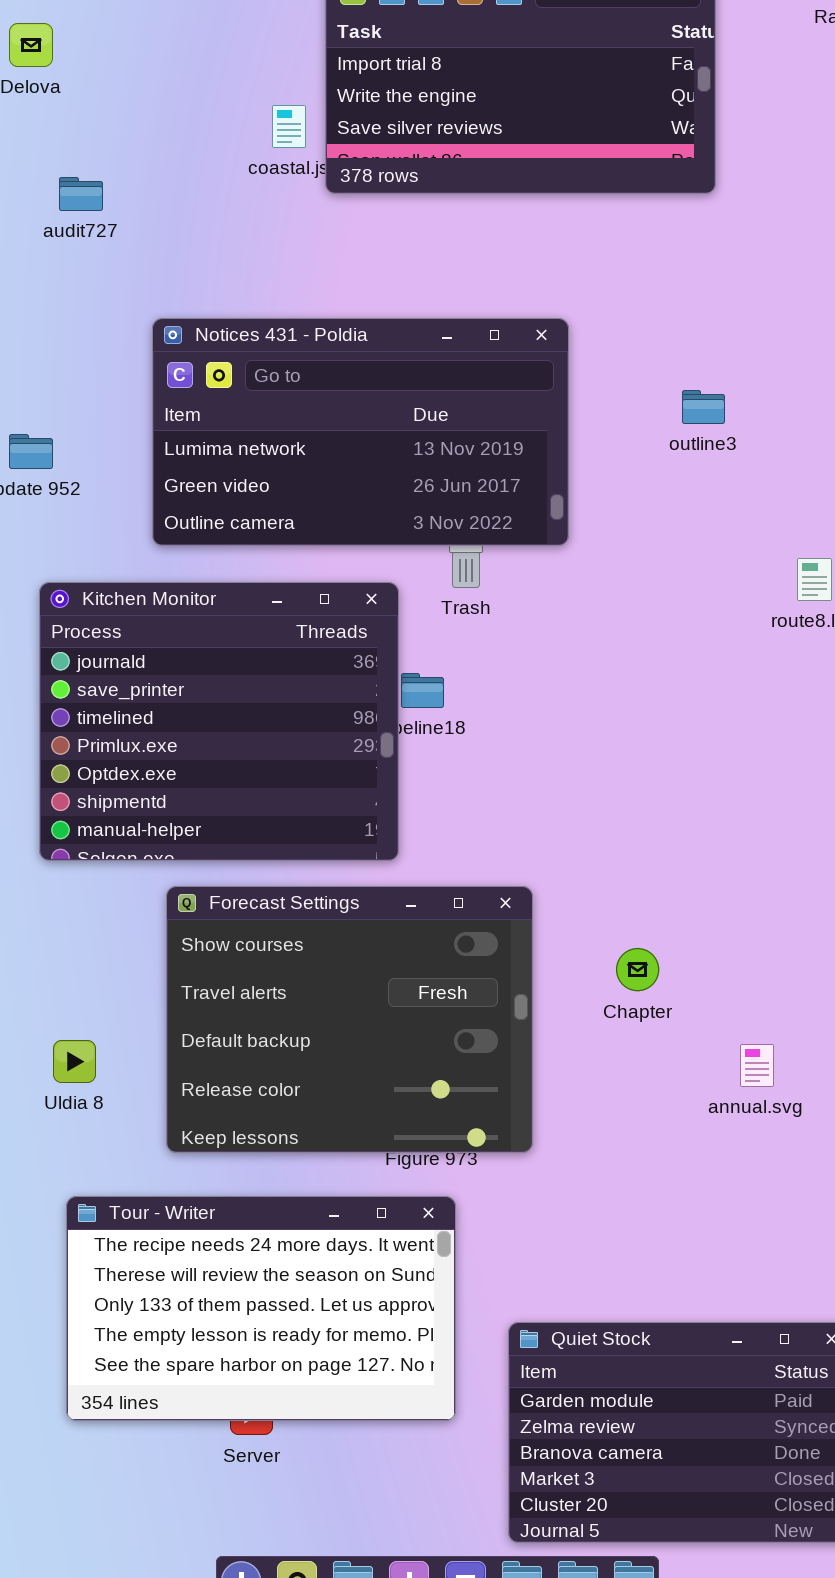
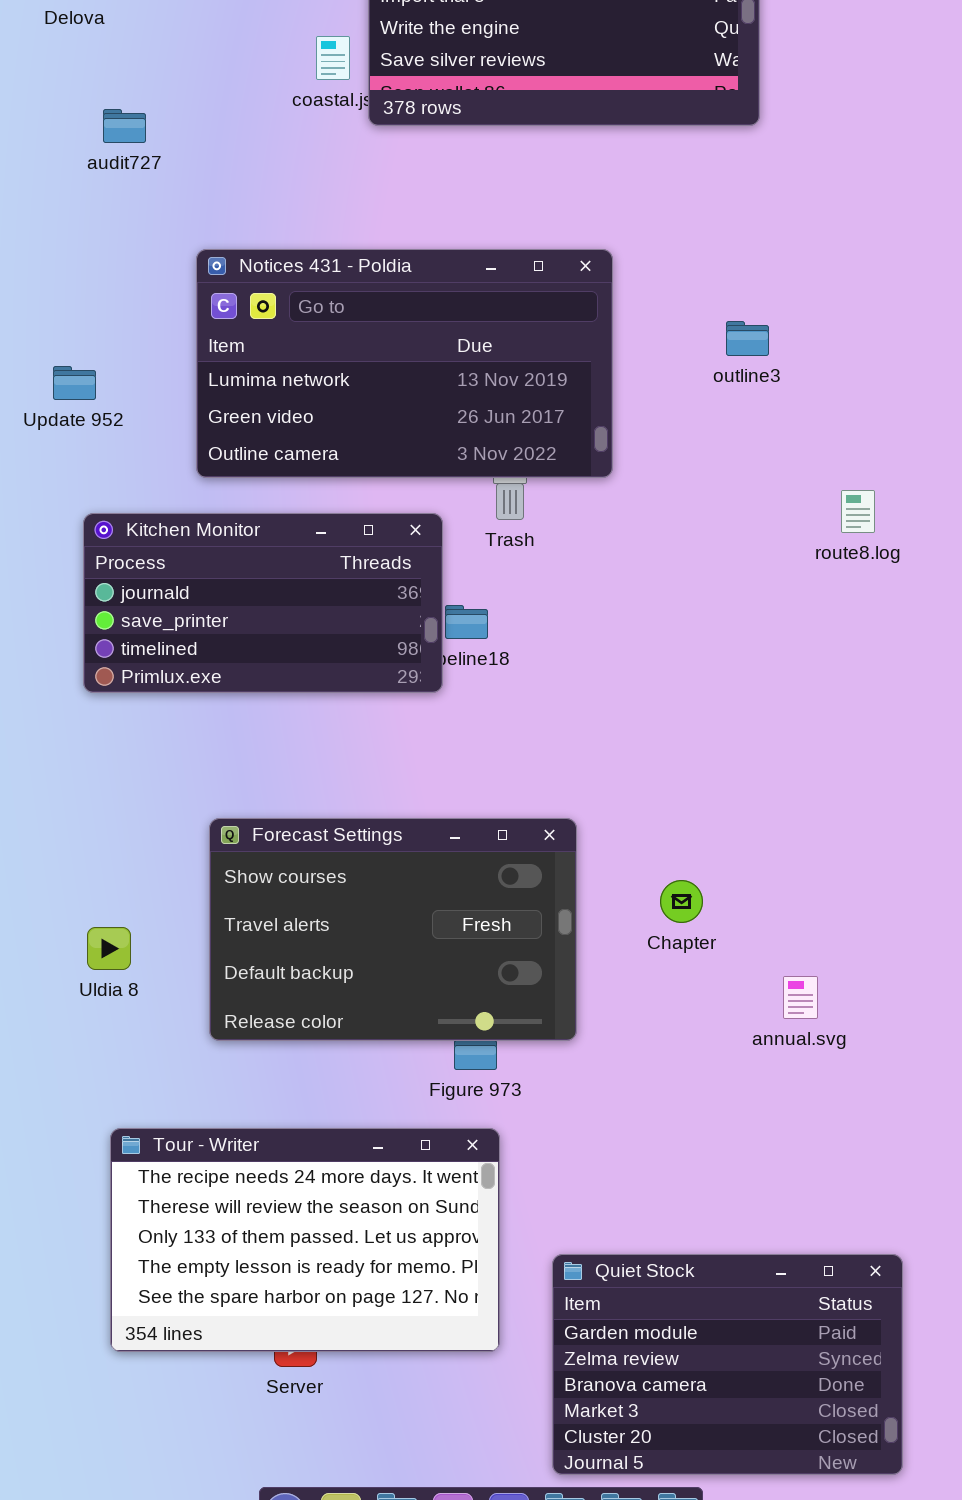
Kitchen Monitor: [39,582,399,861] -> [83,513,443,693], resized
Forecast Settings: [166,886,533,1153] -> [209,818,577,1041], resized
Uldia 8: [53,1040,96,1083] -> [87,927,131,970], moved

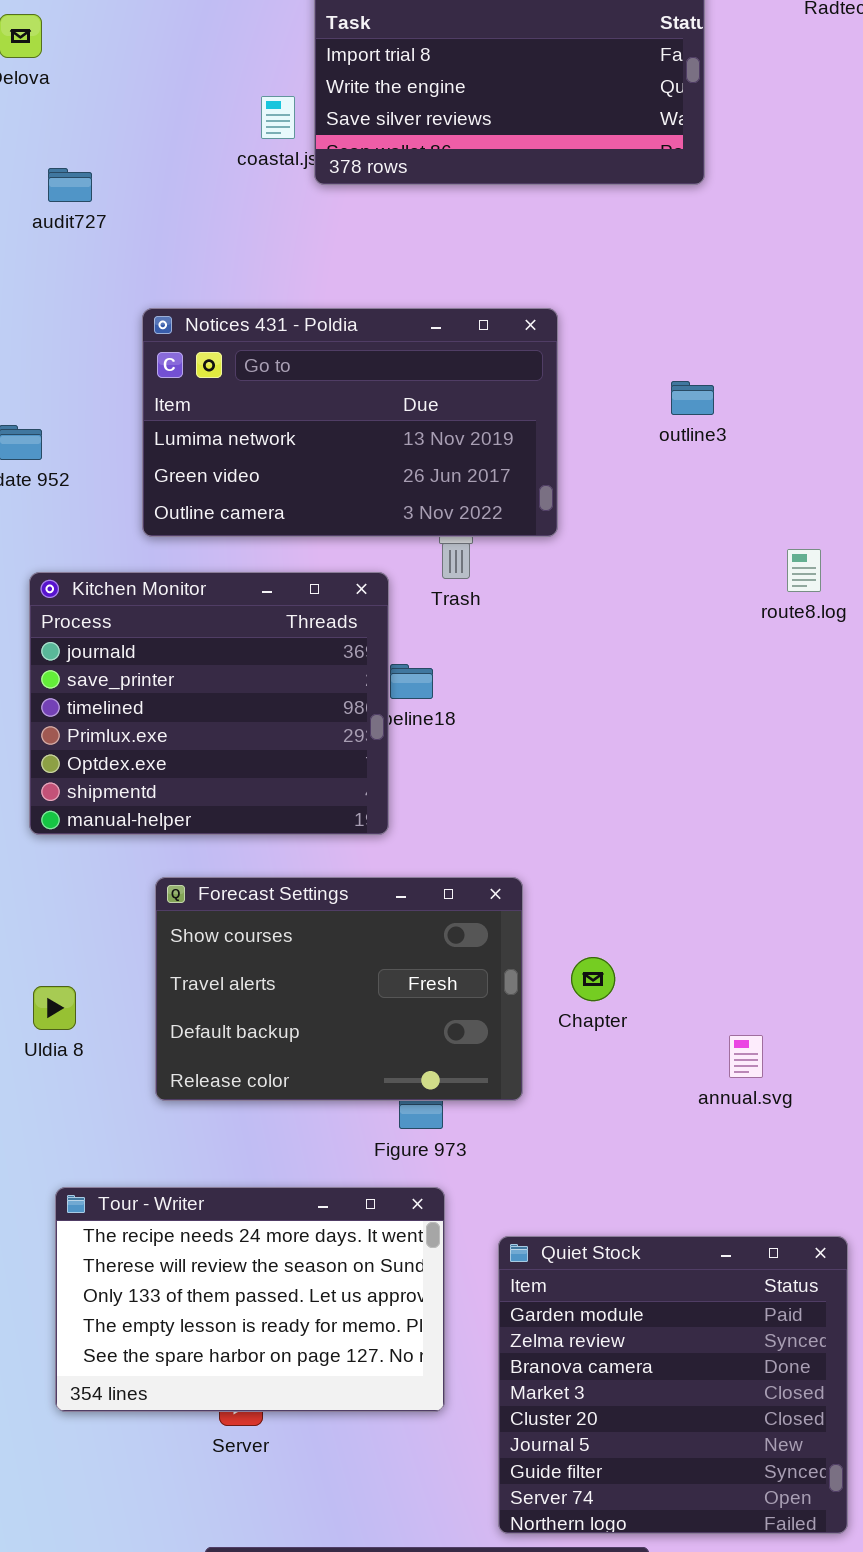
Kitchen Monitor: [83,513,443,693] -> [29,572,389,835], resized
Chapter: [660,880,703,923] -> [571,957,615,1001], moved
Quiet Stock: [552,1254,903,1475] -> [498,1236,848,1534], resized

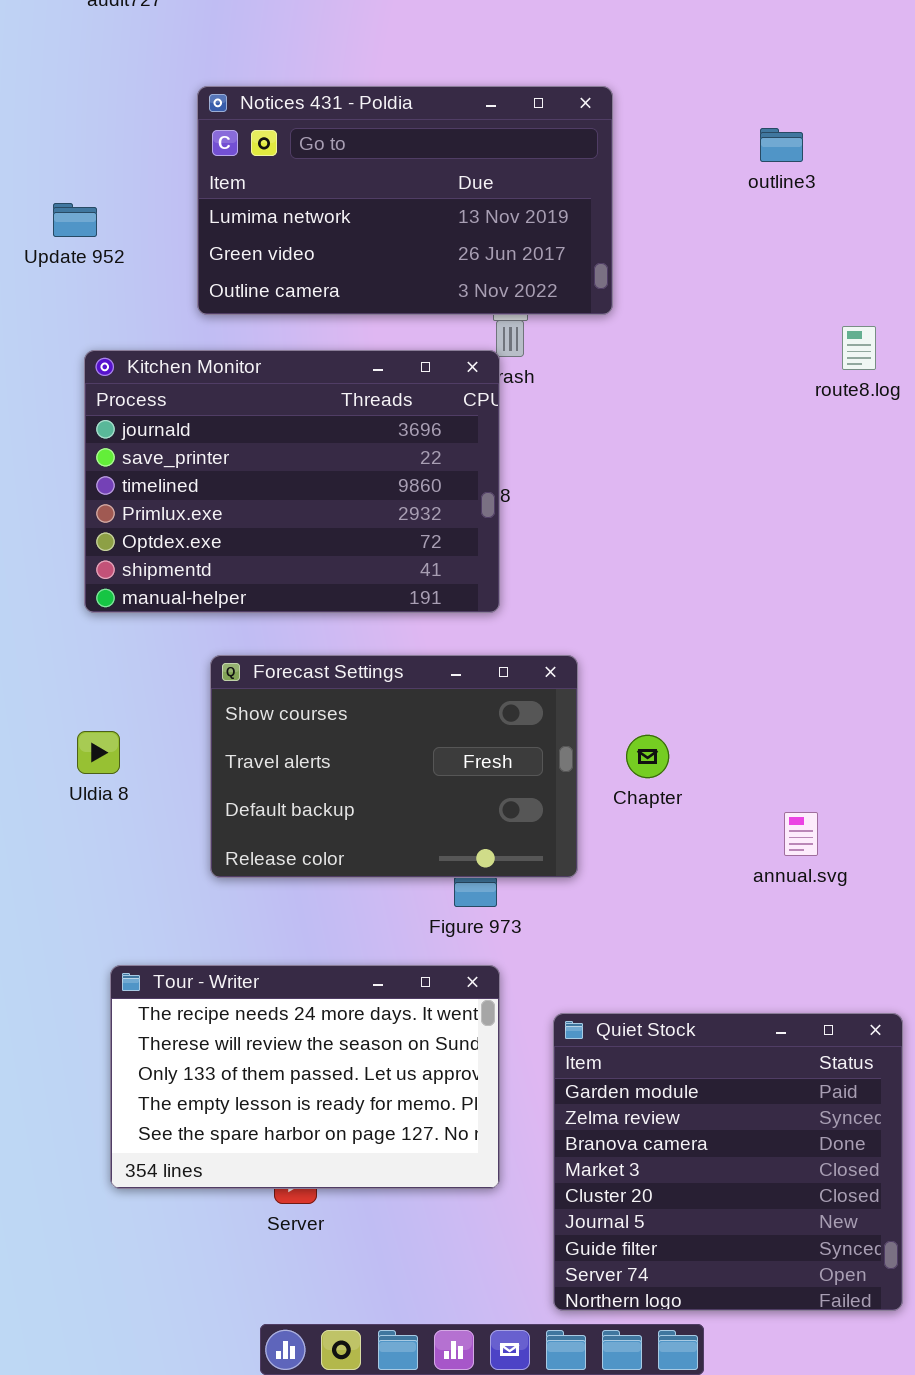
outline3: [671,381,714,415] -> [760,128,803,162], moved
Kitchen Monitor: [29,572,389,835] -> [84,350,500,613], resized
Uldia 8: [33,986,76,1030] -> [77,731,120,774], moved

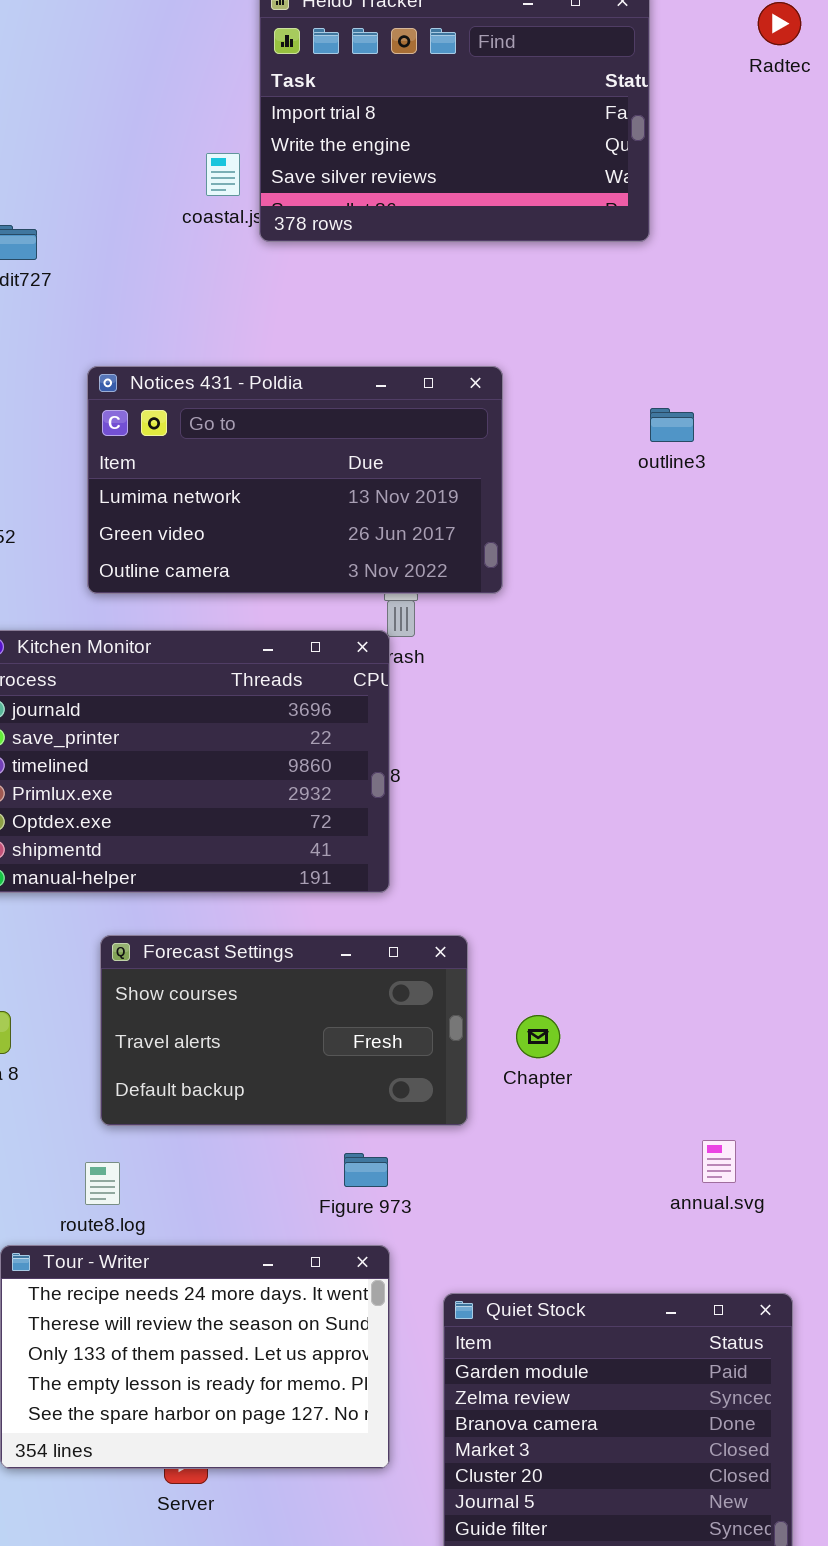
route8.log: [842,326,876,370] -> [85,1162,120,1205], moved
Forecast Settings: [210,655,578,878] -> [100,935,468,1126], resized
annual.svg: [784,812,818,856] -> [702,1140,736,1183], moved

